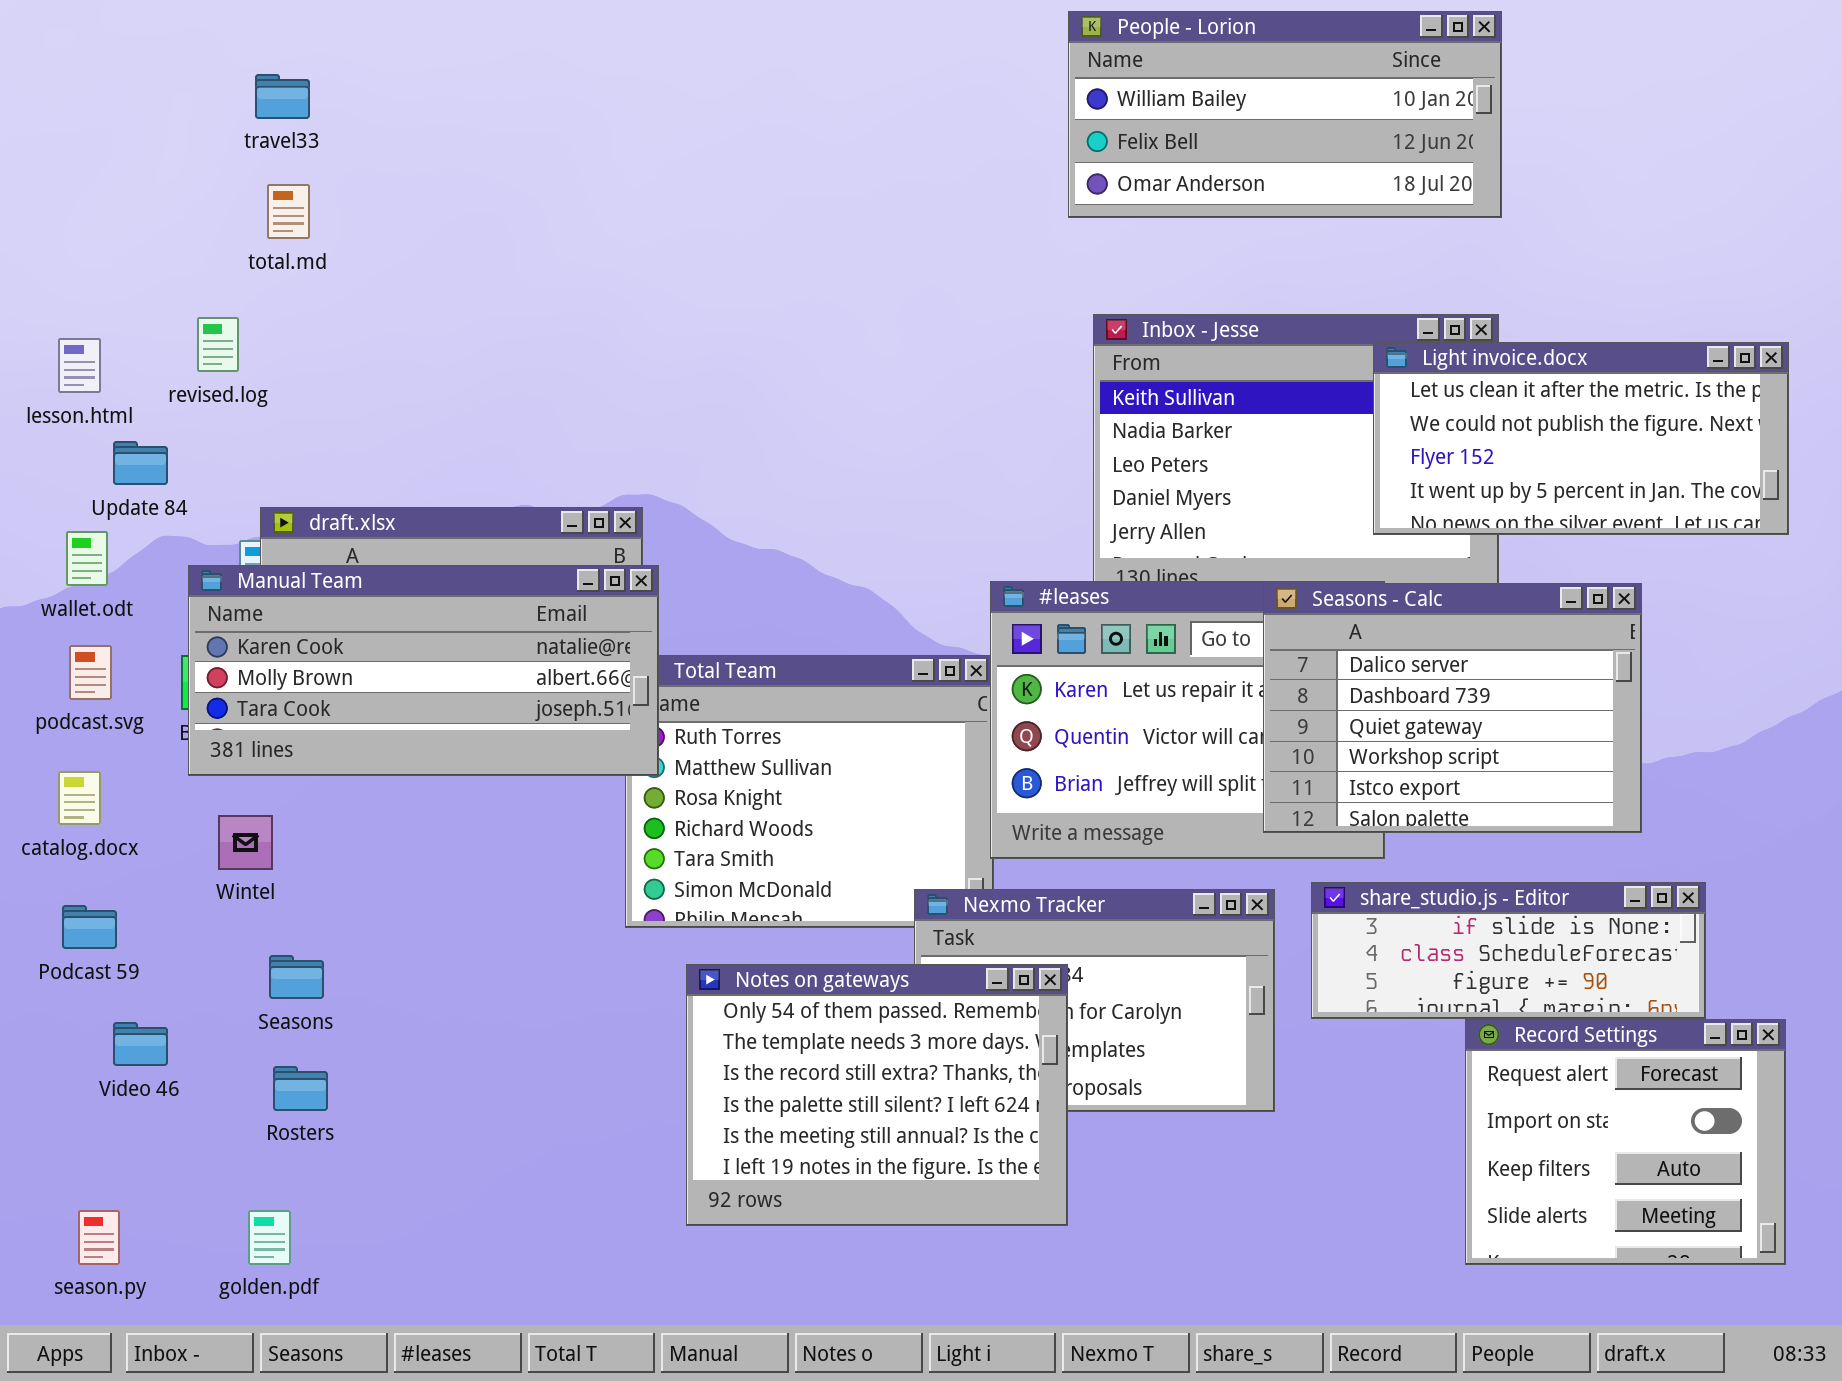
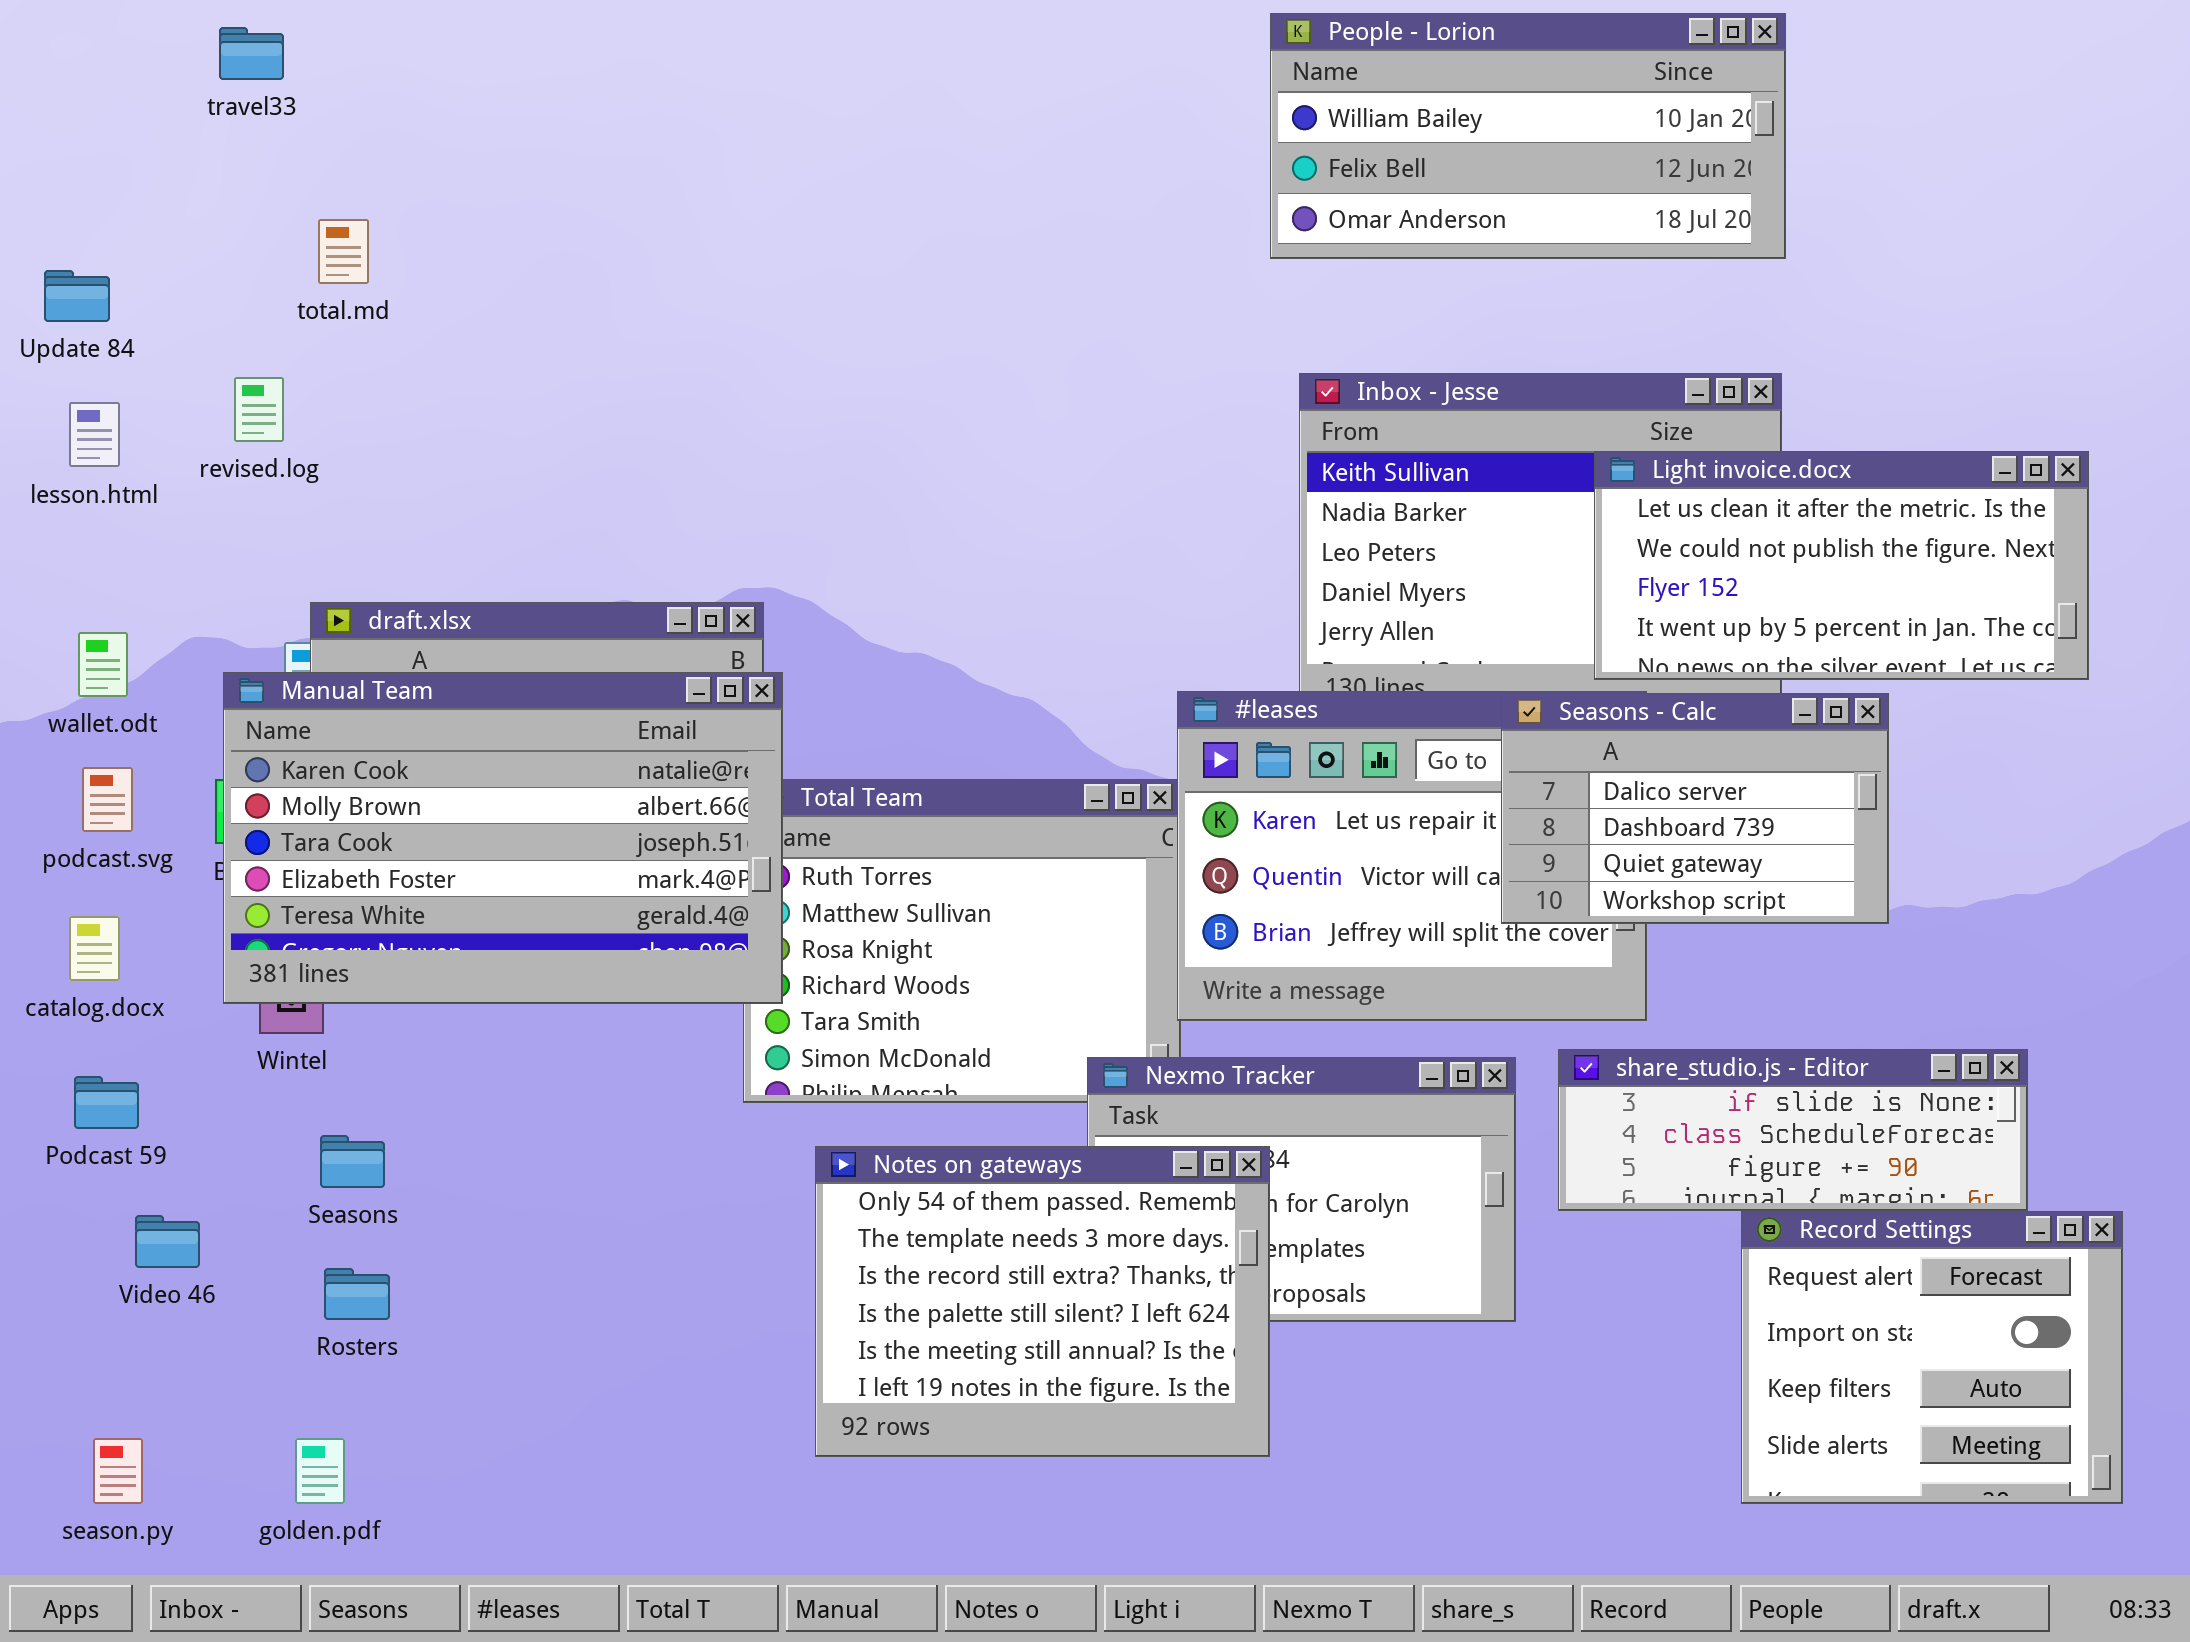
travel33: [255,74,310,119] -> [219,27,284,80], moved
Light invoice.docx: [1373,342,1789,535] -> [1594,451,2089,680], moved
Update 84: [113,441,168,485] -> [44,270,110,322], moved
Manual Team: [188,565,659,776] -> [223,672,783,1004], resized
Seasons - Calc: [1263,583,1642,833] -> [1501,693,1889,924], resized

